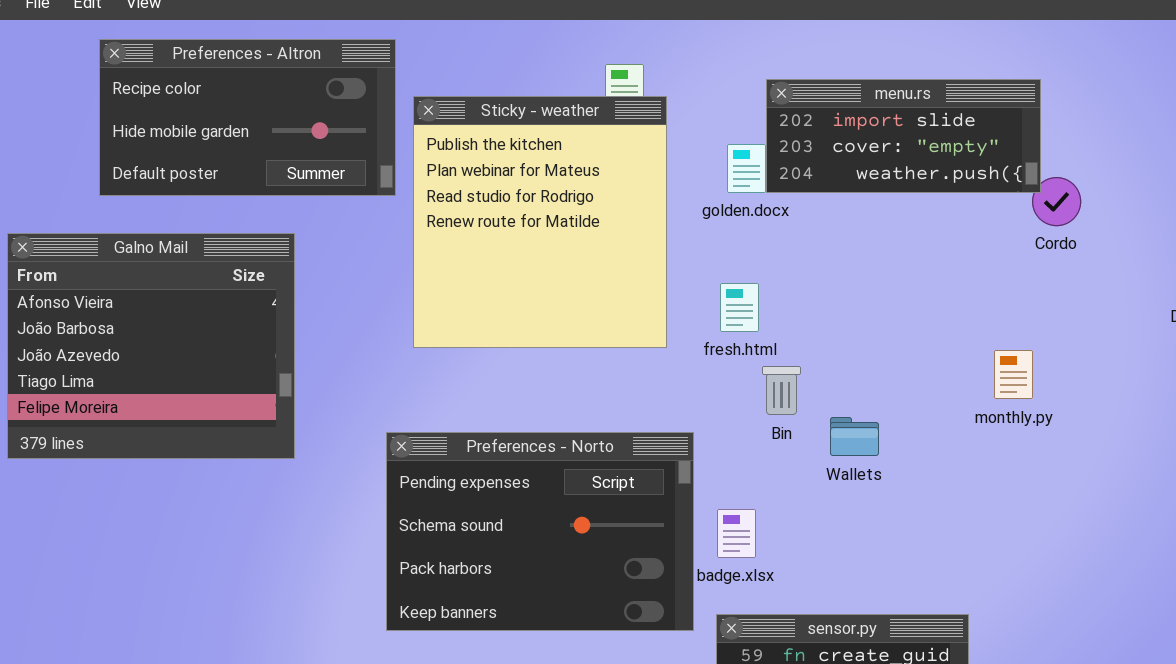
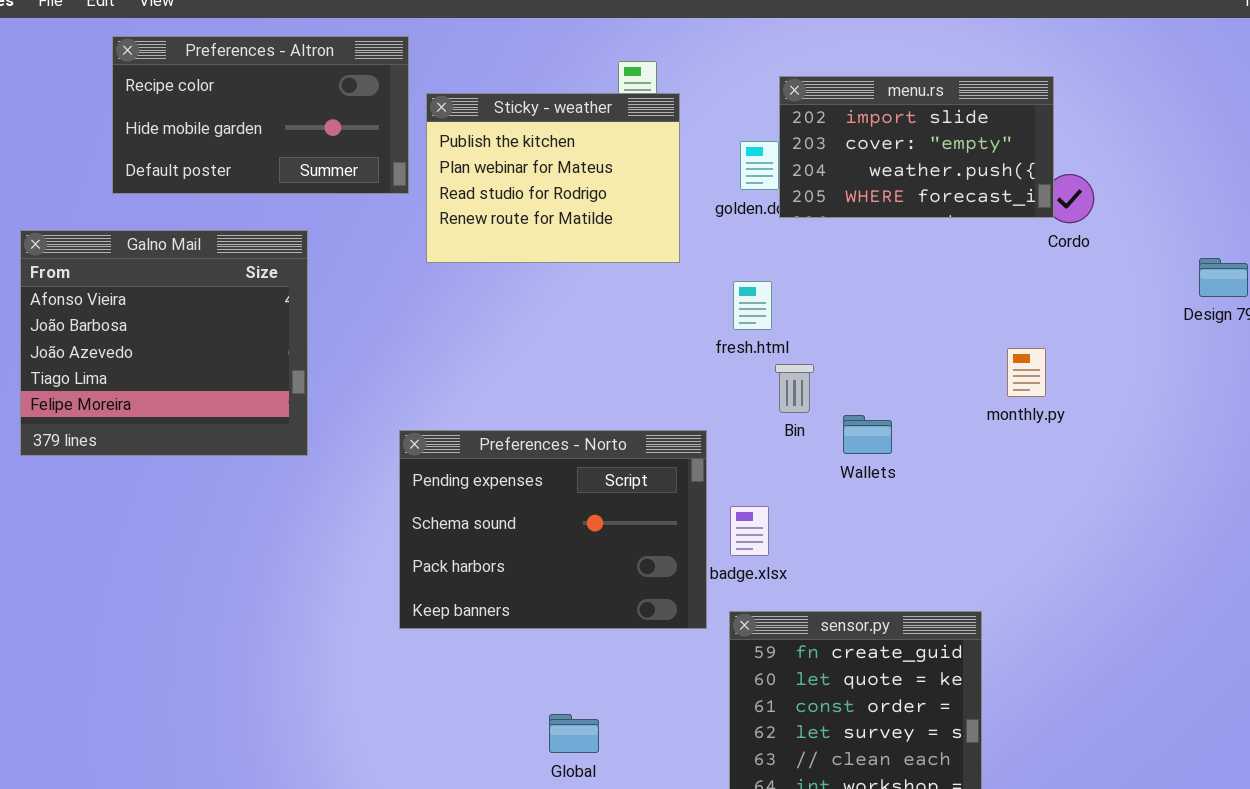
menu.rs: [766,79,1041,193] -> [779,76,1054,218], resized
Sticky - weather: [413,96,667,348] -> [426,93,680,263], resized

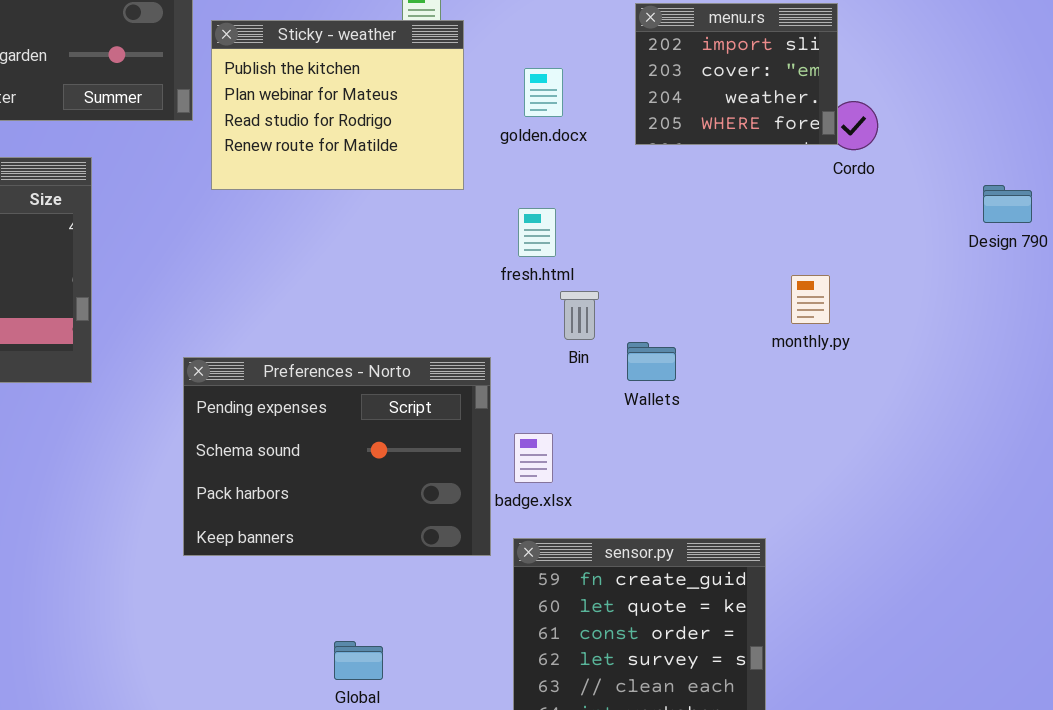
menu.rs: [779,76,1054,218] -> [635,3,838,145], resized

